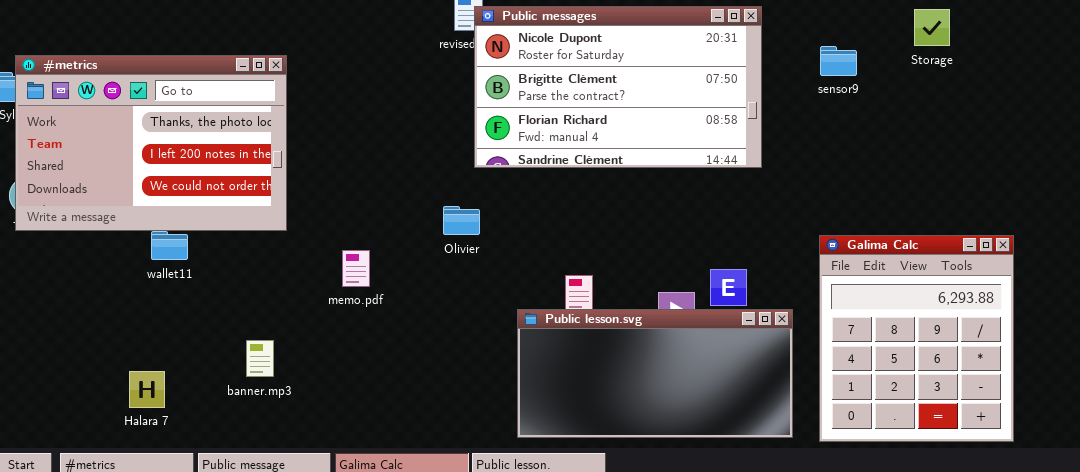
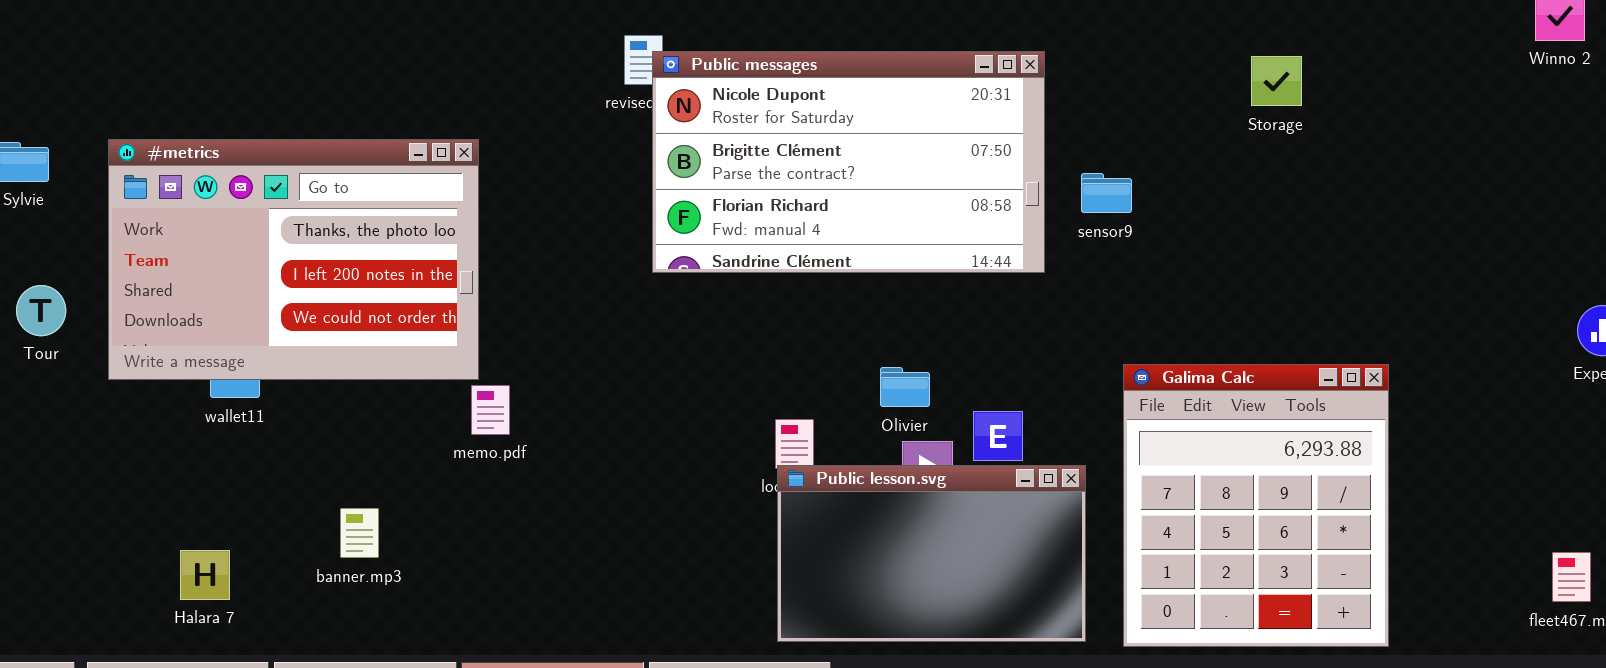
sensor9: [820,46,857,76] -> [1081,173,1132,213], moved
#metrics: [15,55,287,231] -> [108,139,479,380], moved
Olivier: [443,206,480,235] -> [880,367,930,407], moved
Public lesson.svg: [517,309,793,438] -> [777,465,1086,642], resized

